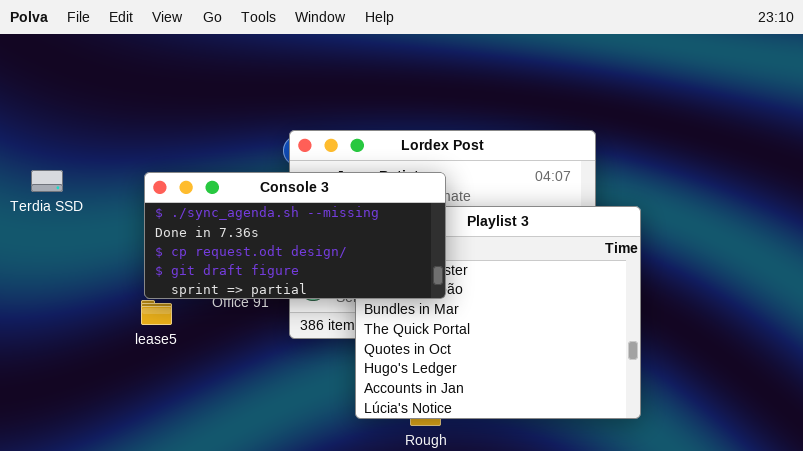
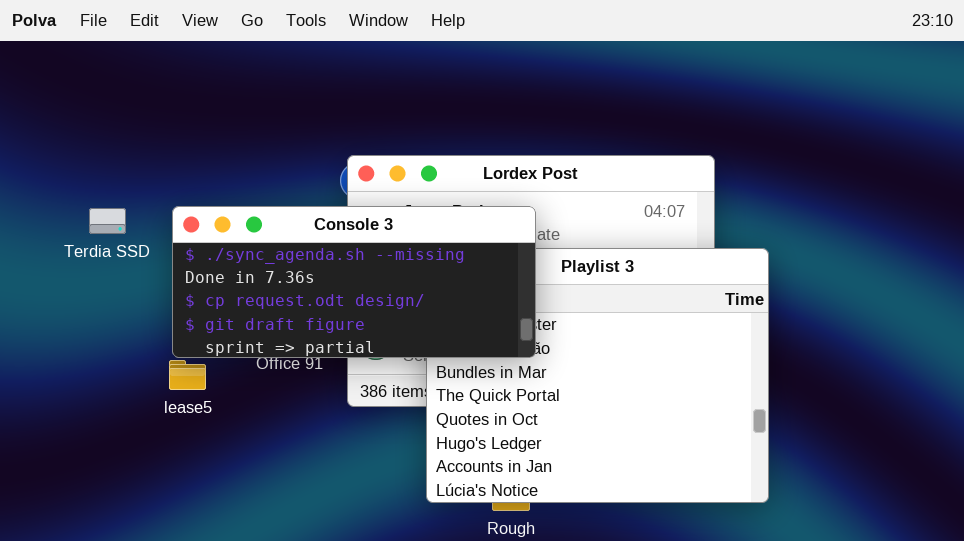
Terdia SSD: [31,170,63,192] -> [89,208,126,234], moved

